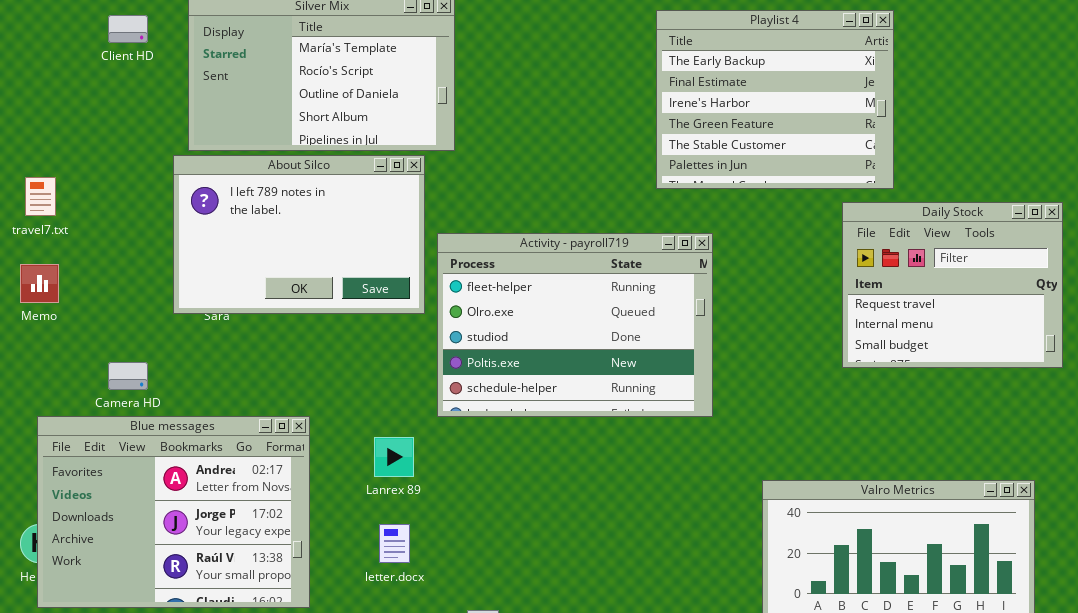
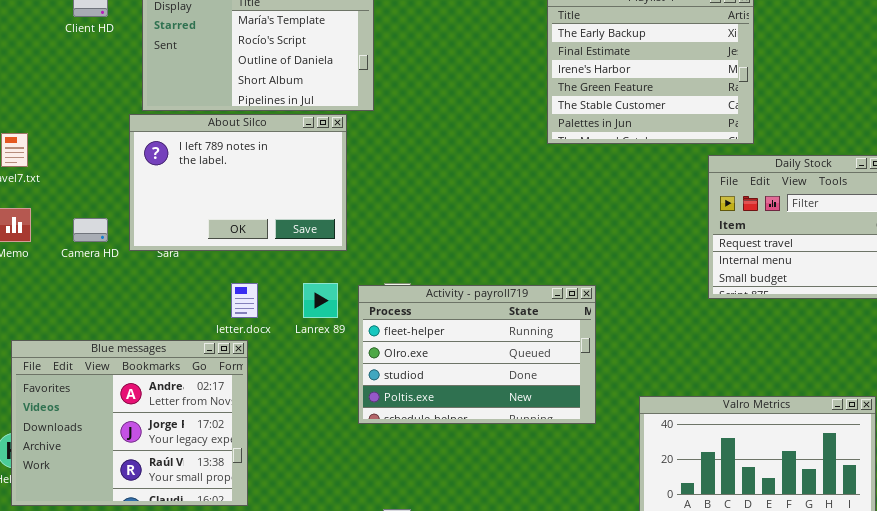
Activity - payroll719: [437,233,713,417] -> [358,285,596,424], moved, resized
Camera HD: [108,362,148,390] -> [73,218,108,242], moved
Lanrex 89: [374,437,414,477] -> [303,283,338,318], moved
letter.docx: [379,524,410,563] -> [231,283,258,318], moved

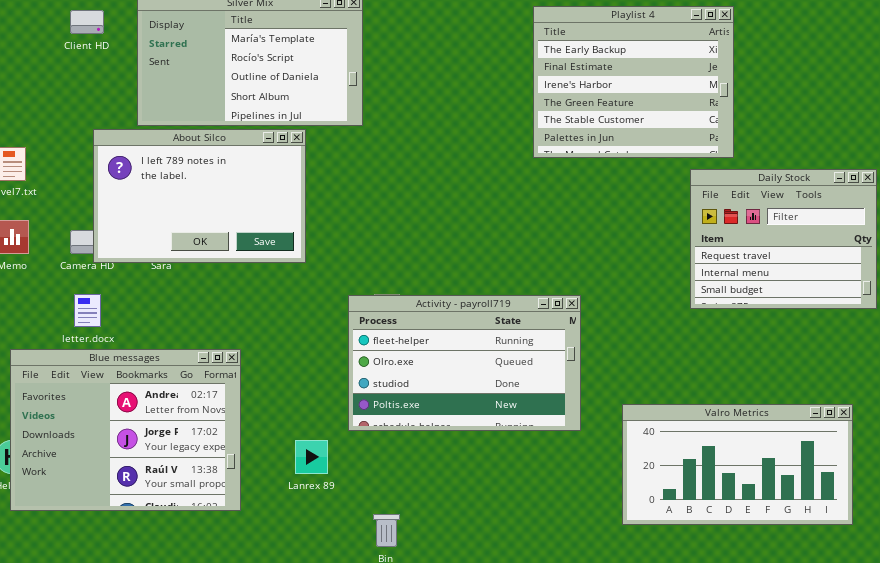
About Silco: [129,114,347,251] -> [93,129,306,263], moved
letter.docx: [231,283,258,318] -> [74,294,101,327], moved
Lanrex 89: [303,283,338,318] -> [295,440,328,474], moved

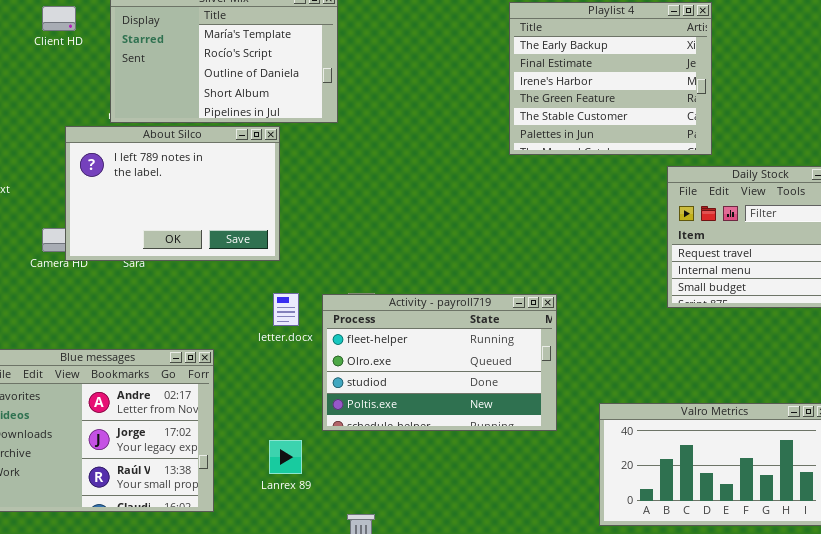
letter.docx: [74,294,101,327] -> [273,293,299,326], moved

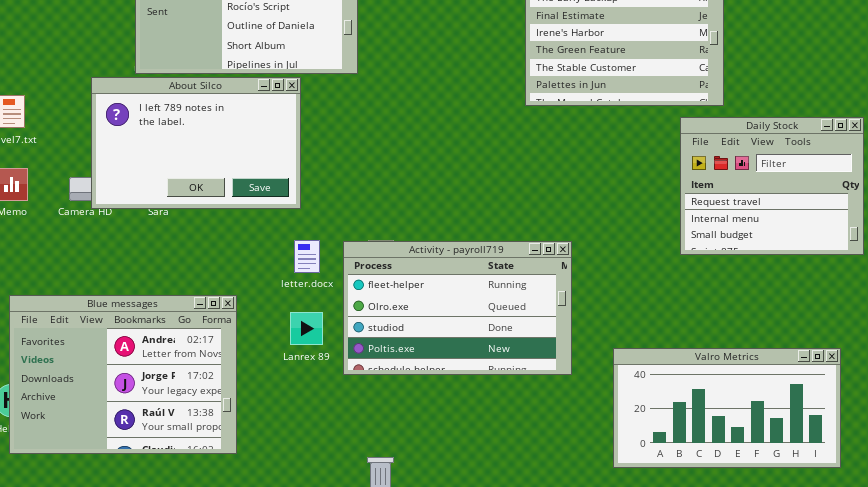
Lanrex 89: [269,440,302,474] -> [290,312,323,345], moved

